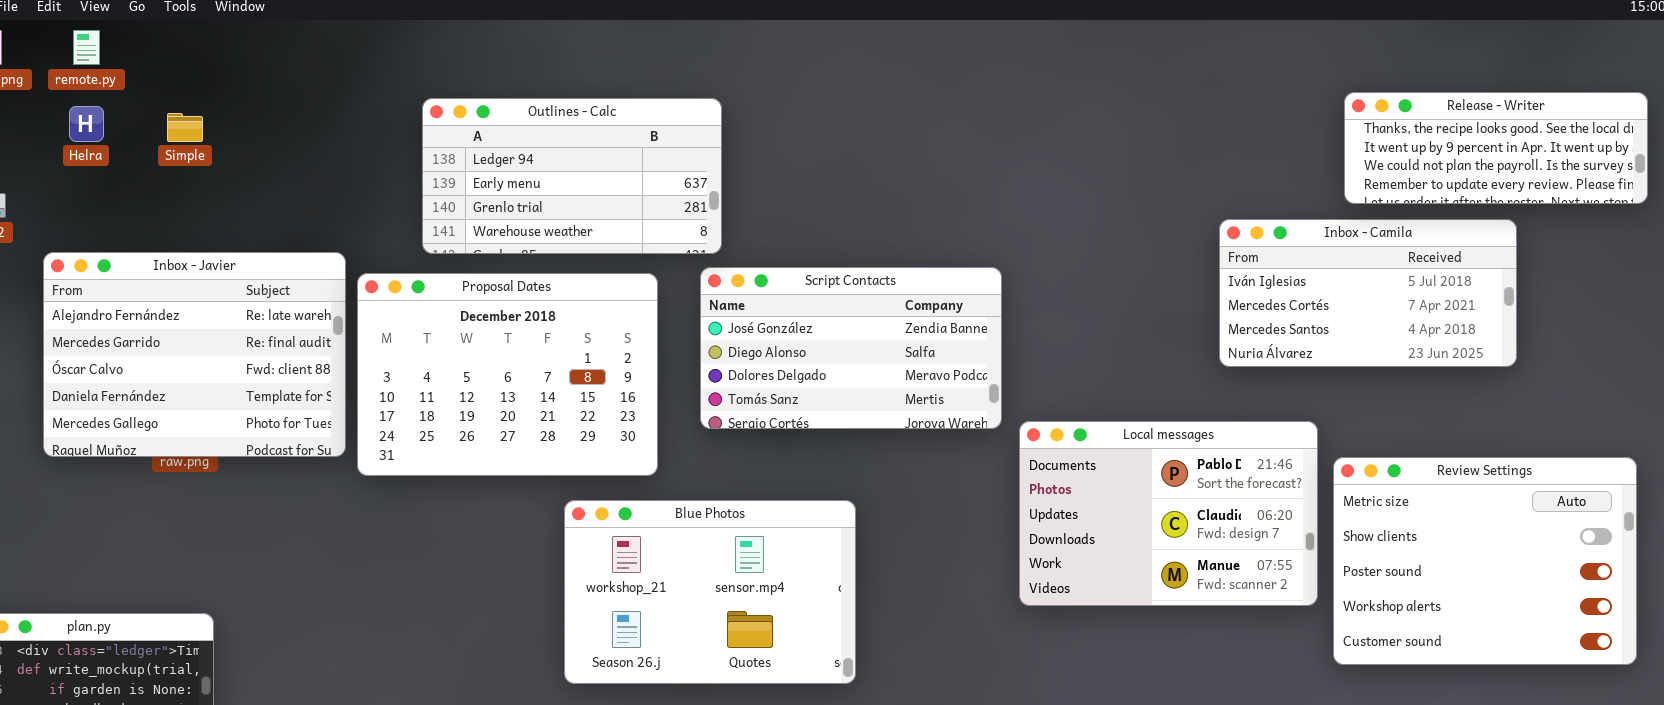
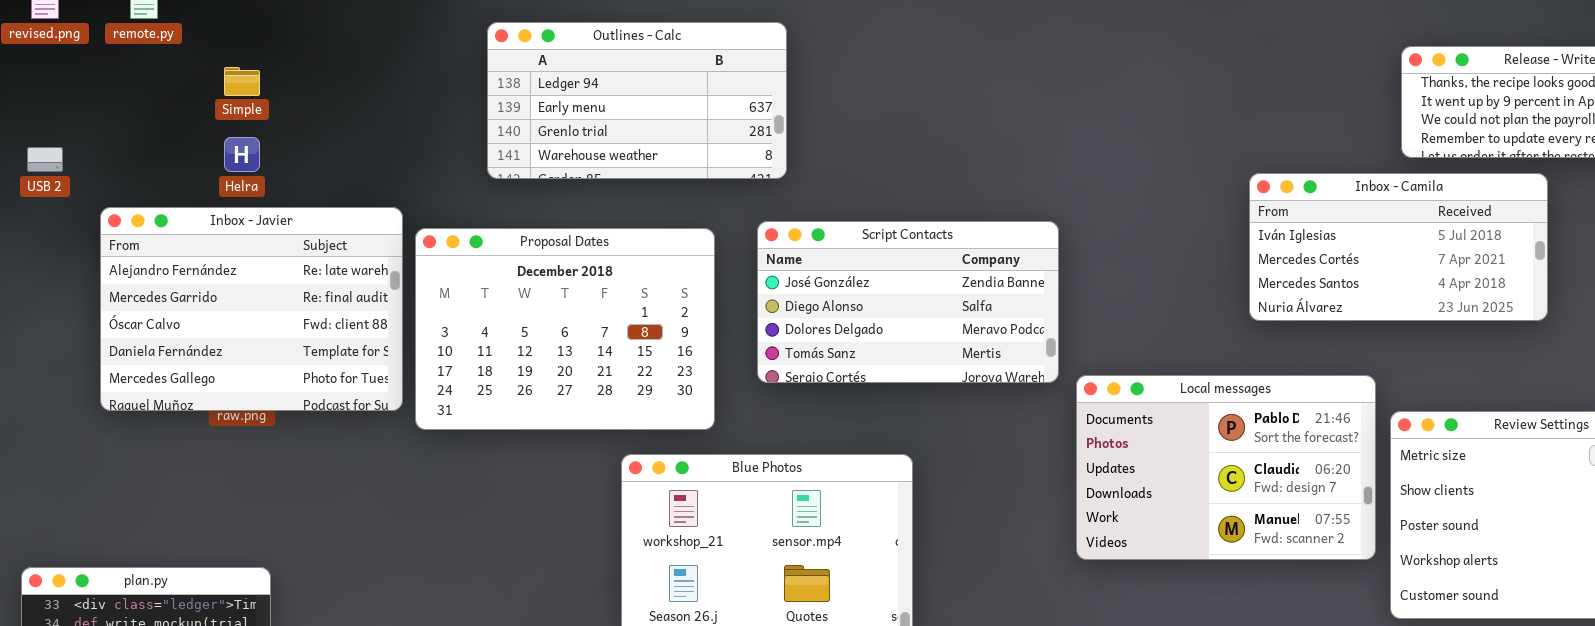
Outlines - Calc: [422,98,722,254] -> [487,22,787,179], moved
Helra: [69,106,104,142] -> [224,137,260,172], moved
Inbox - Camila: [1219,219,1517,367] -> [1249,173,1548,321], moved

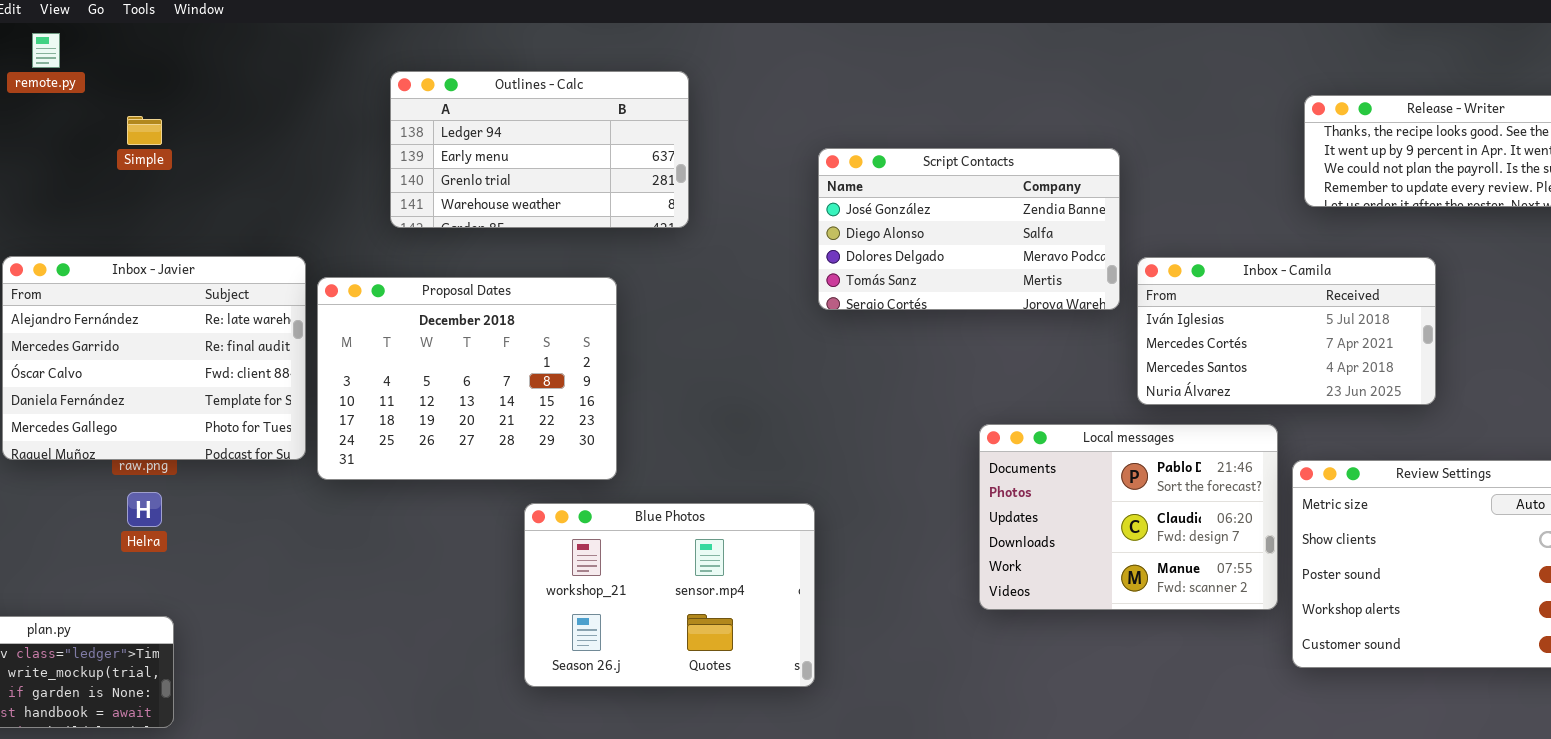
Helra: [224,137,260,172] -> [127,492,162,527], moved
Inbox - Camila: [1249,173,1548,321] -> [1137,257,1436,405], moved
Script Contacts: [757,221,1059,383] -> [818,148,1120,310], moved

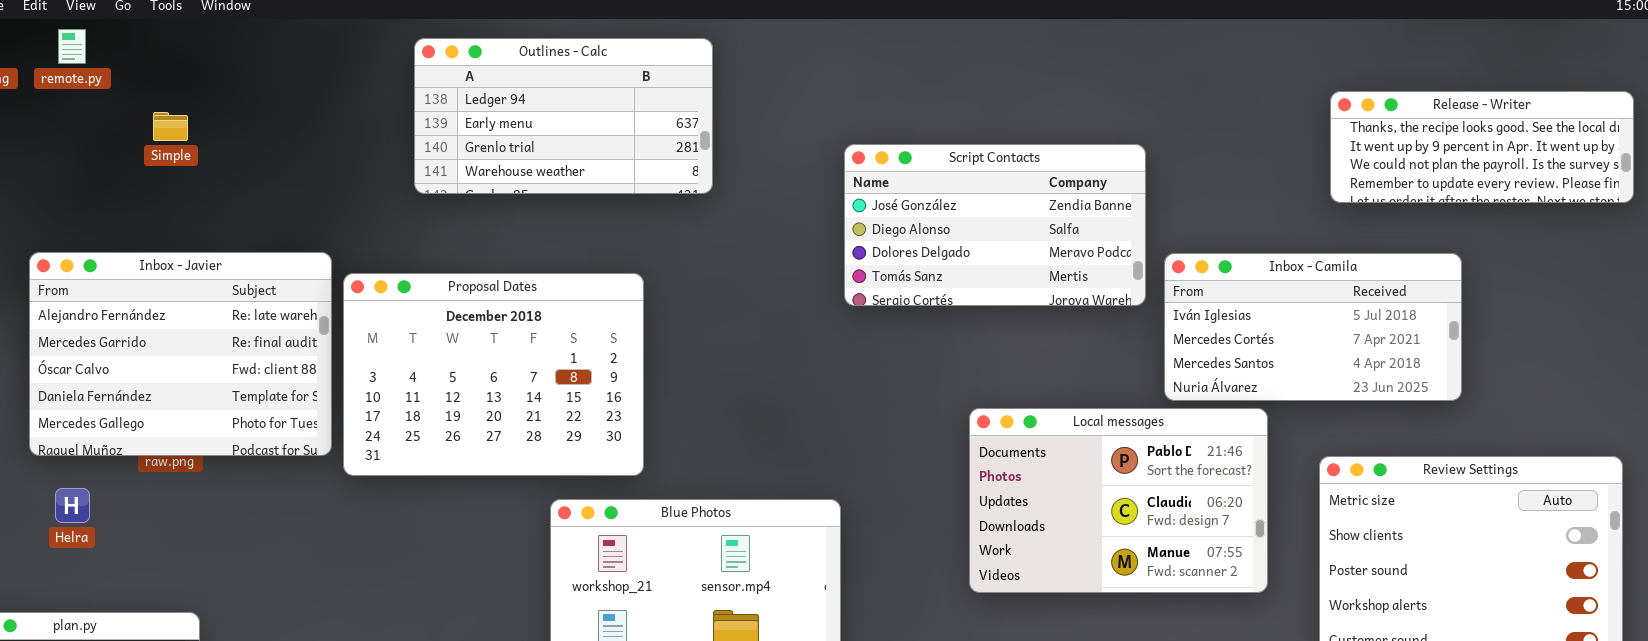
Outlines - Calc: [390,71,689,228] -> [414,38,713,194], moved
Local messages: [979,424,1278,610] -> [969,408,1268,593], moved
Helra: [127,492,162,527] -> [55,488,90,523], moved

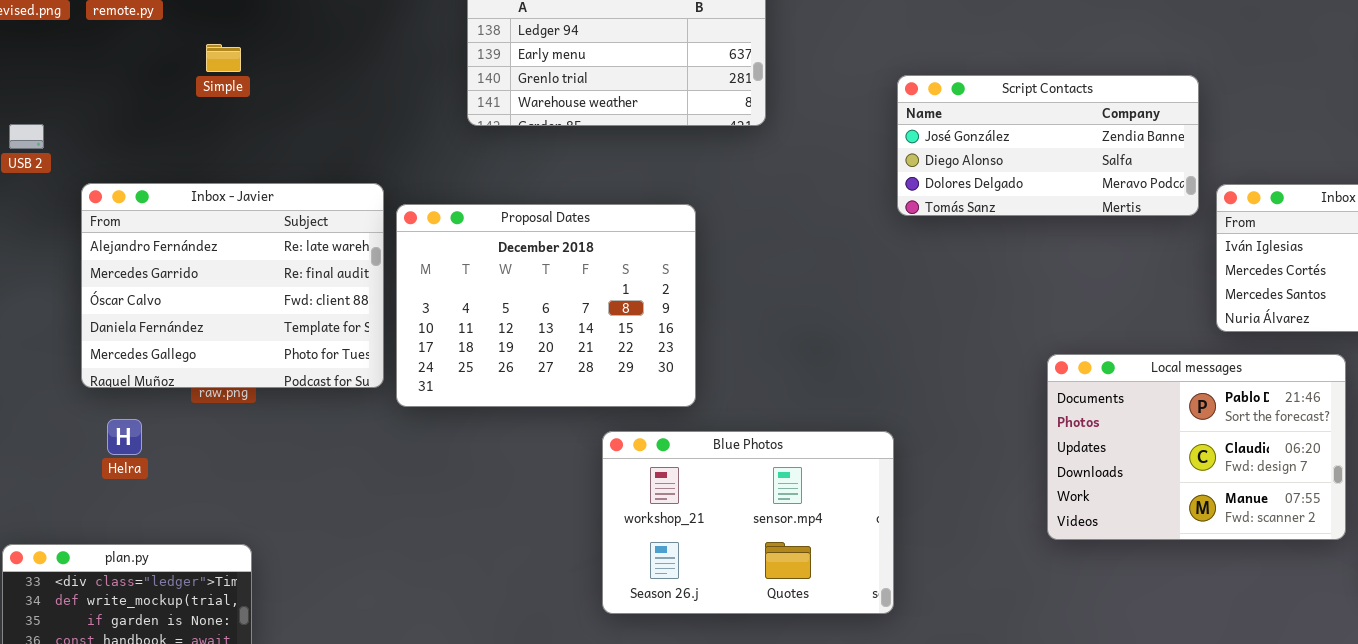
Script Contacts: [844,144,1146,306] -> [897,75,1199,216], resized
Local messages: [969,408,1268,593] -> [1047,354,1346,540], moved

